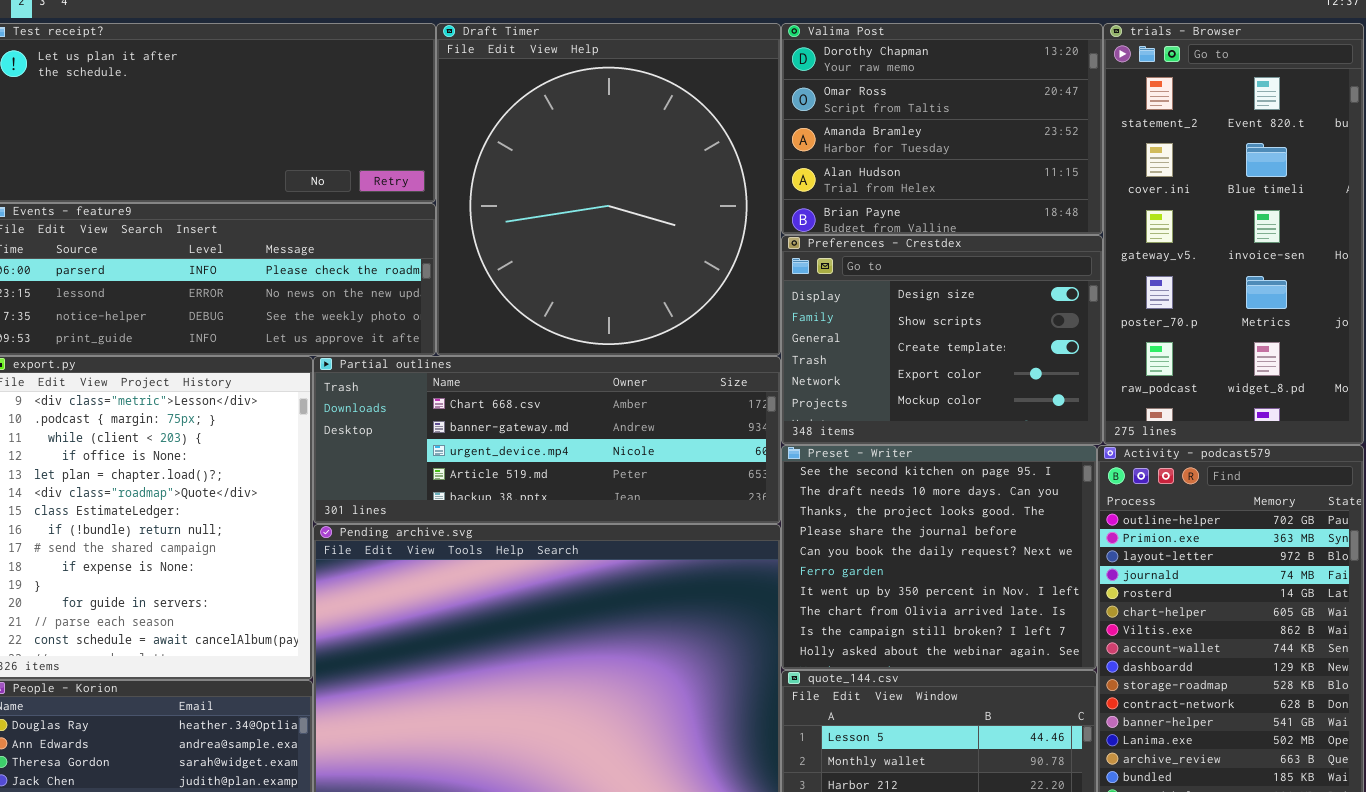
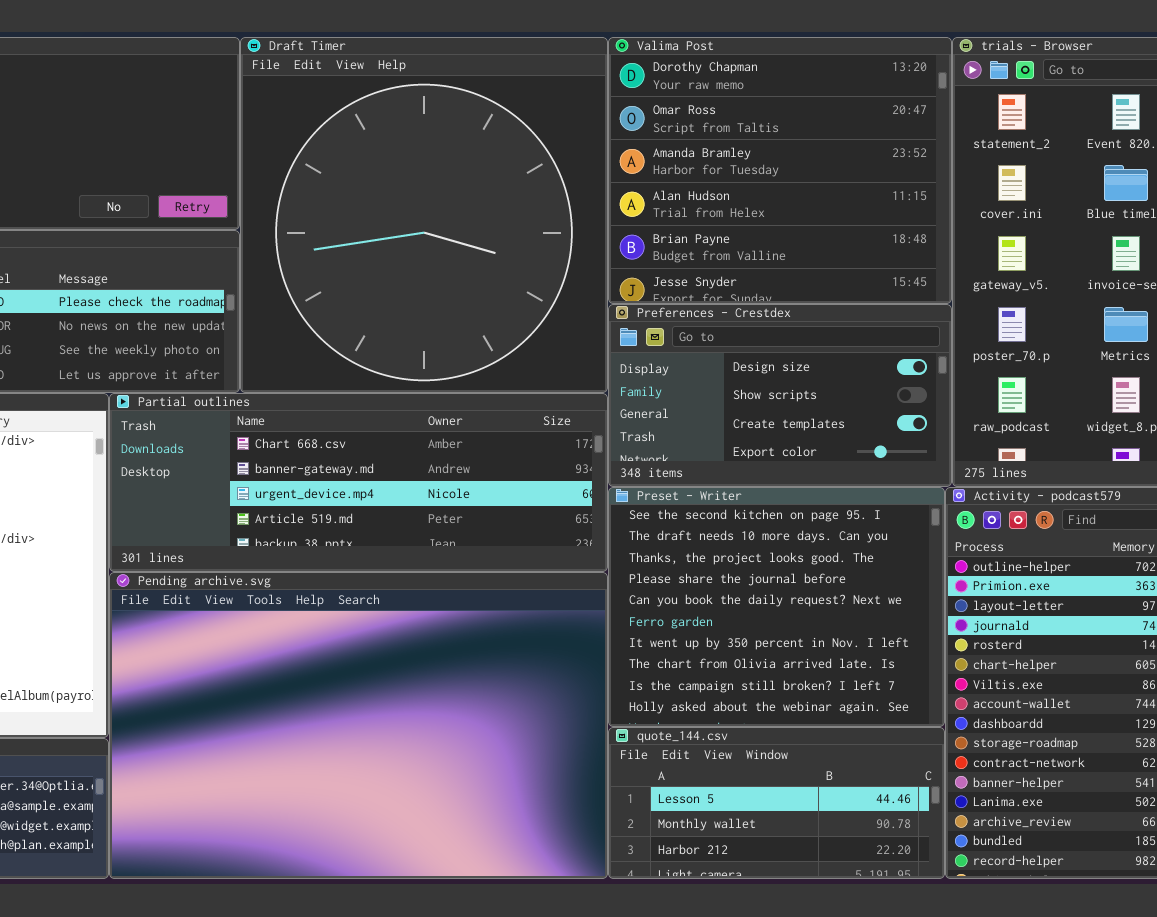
Valima Post: [781,23,1103,235] -> [608,37,952,304], resized
Preferences - Crestdex: [781,235,1103,445] -> [608,304,952,487], resized

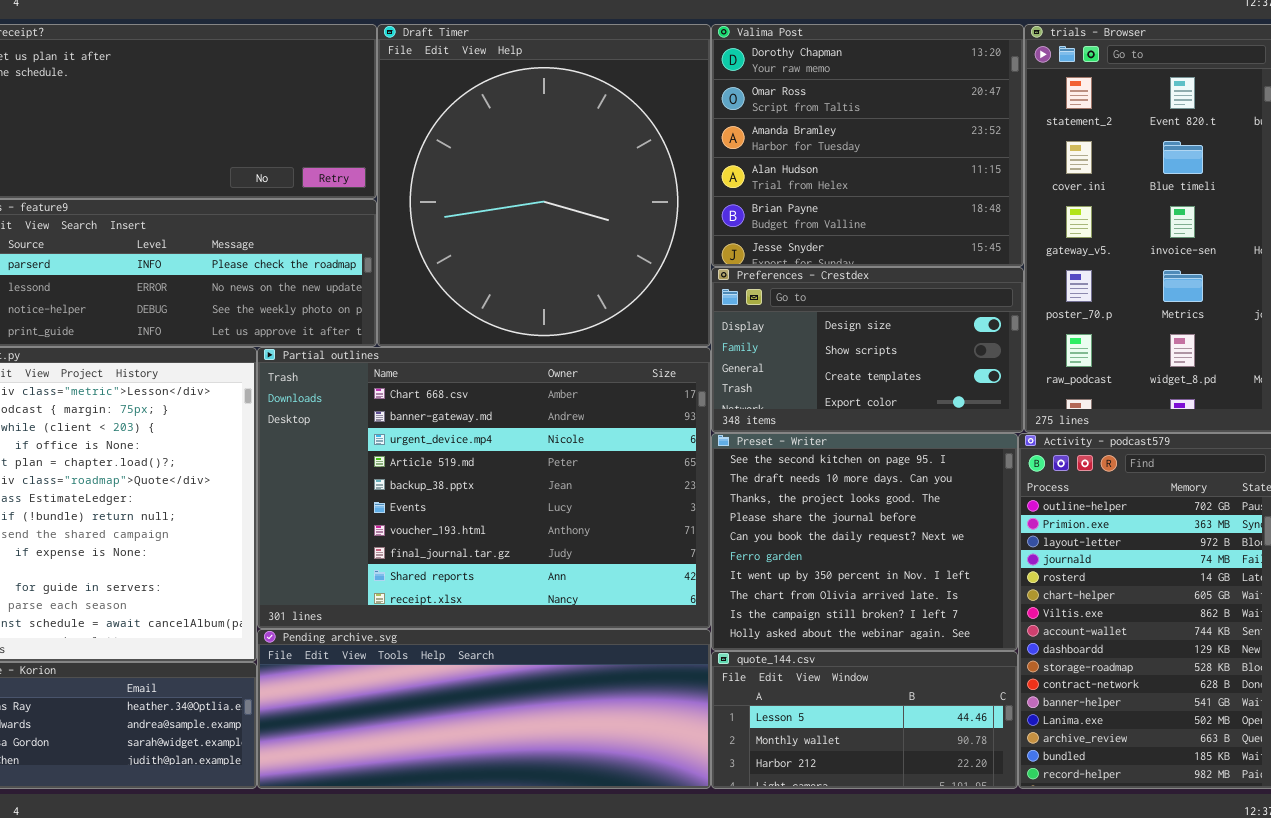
Partial outlines: [109,393,608,572] -> [257,347,711,629], resized
Pending archive.svg: [109,572,608,879] -> [257,629,711,789], resized

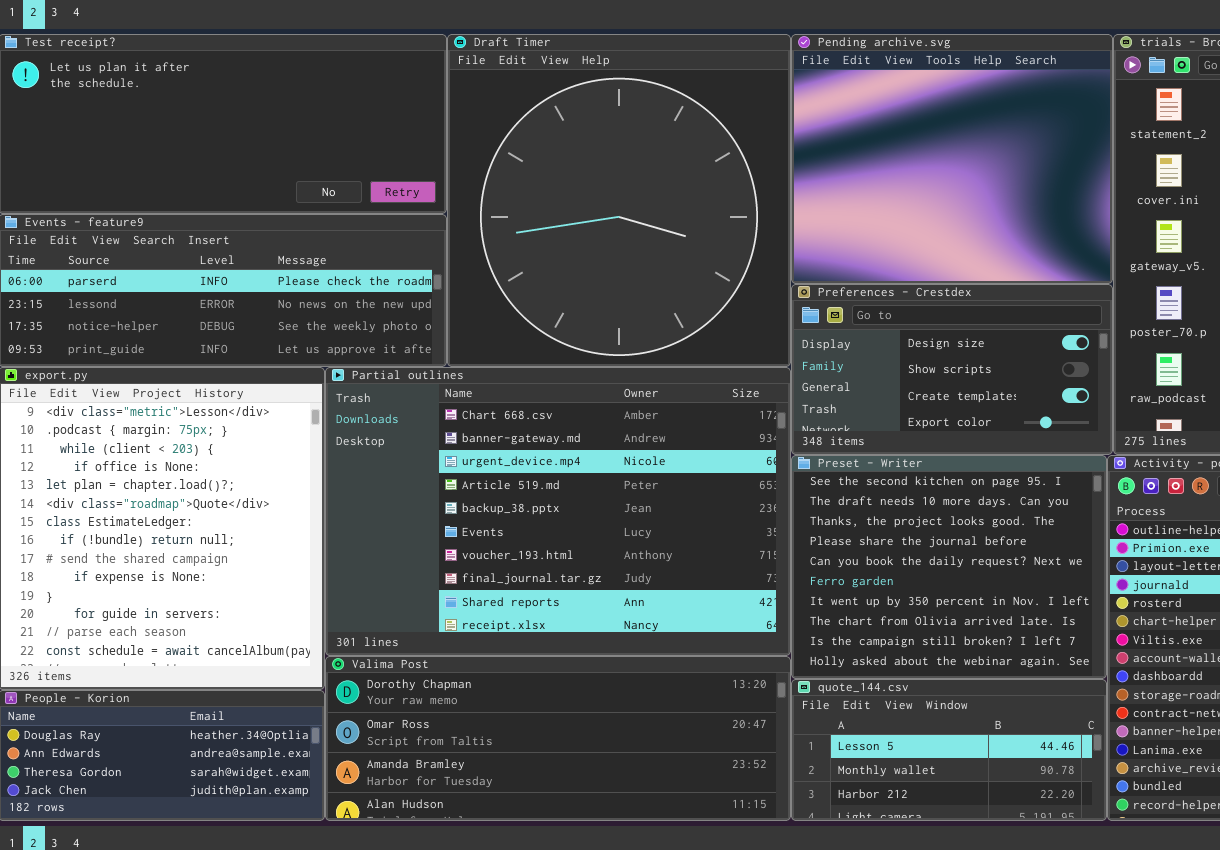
Valima Post: [711,24,1024,267] -> [325,656,791,821], moved, resized
Pending archive.svg: [257,629,711,789] -> [791,34,1113,284], moved, resized

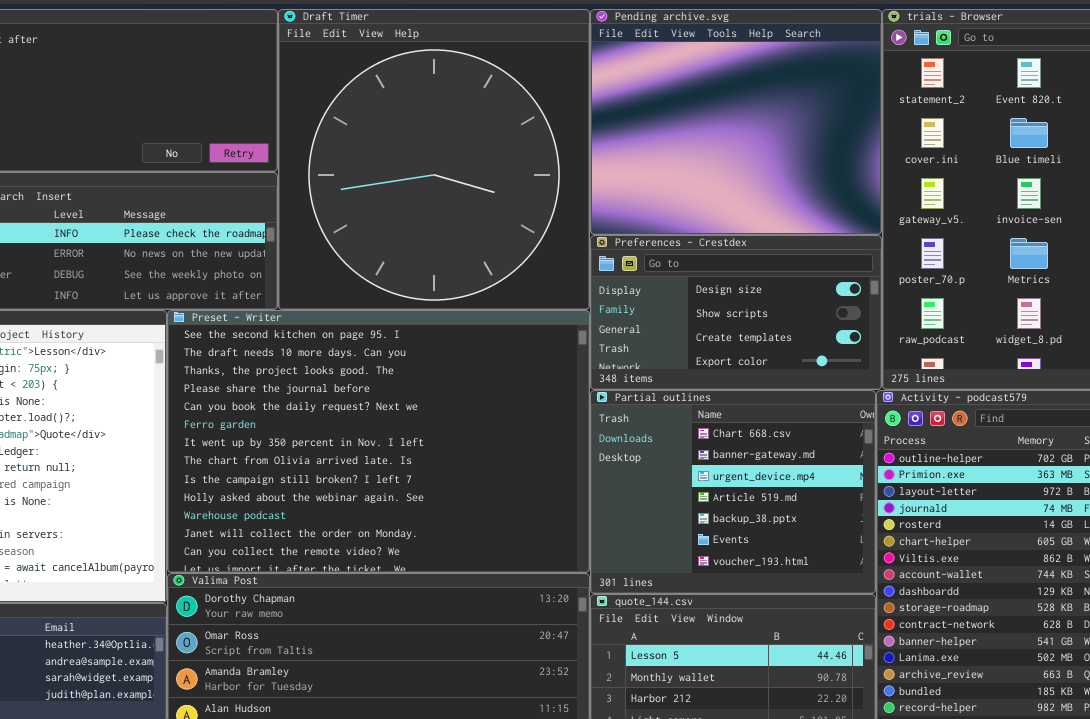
Partial outlines: [325,367,791,656] -> [590,390,876,594], moved, resized
Preset - Writer: [791,455,1107,679] -> [167,310,590,573], moved, resized

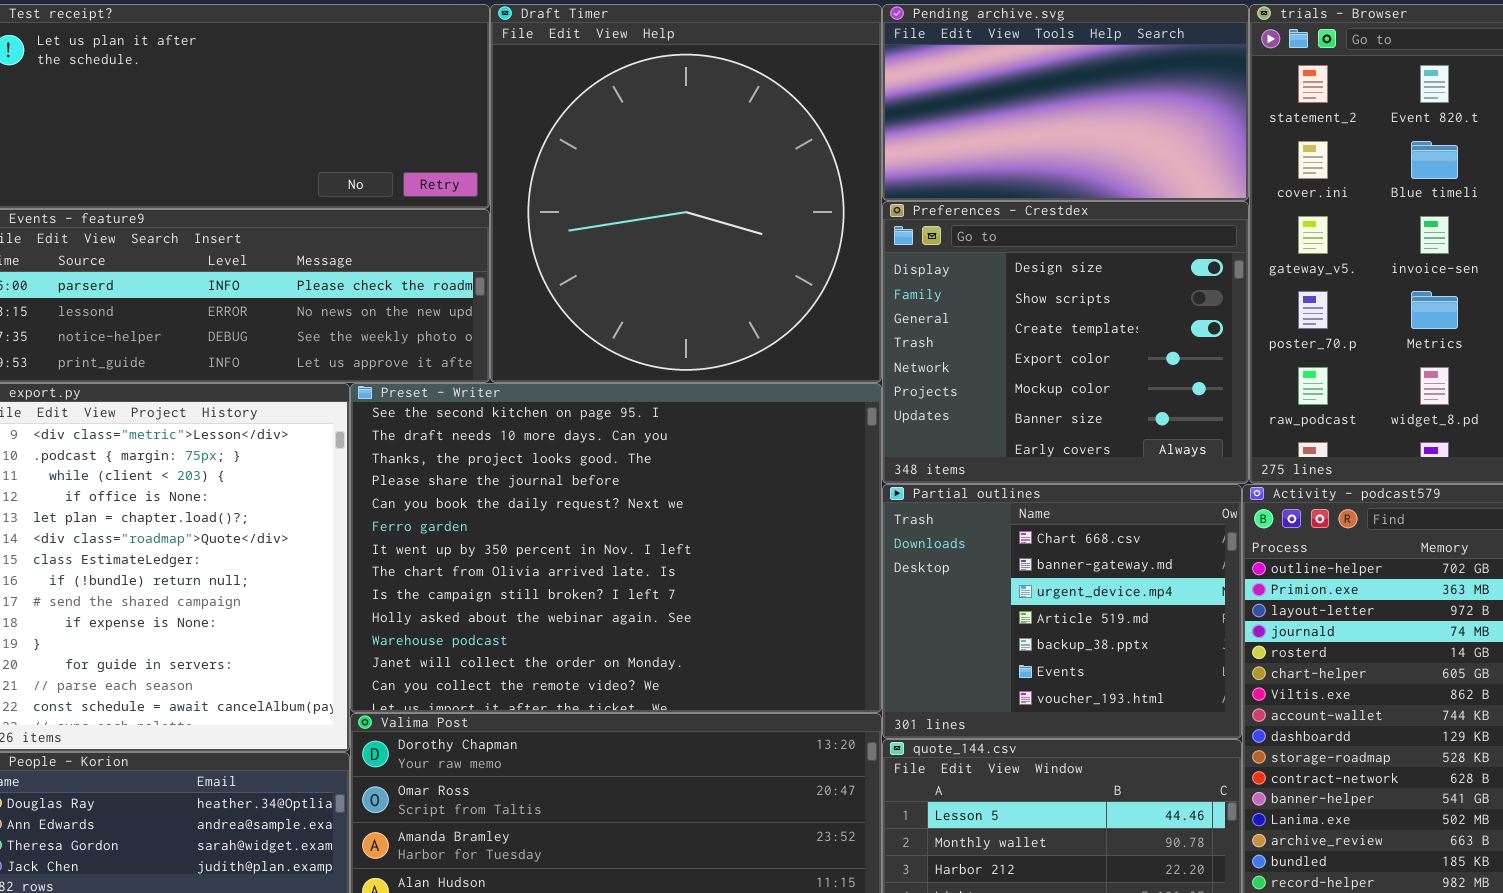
Pending archive.svg: [590,9,882,235] -> [882,4,1249,201], resized
Preferences - Crestdex: [590,235,882,390] -> [882,201,1249,484], resized

